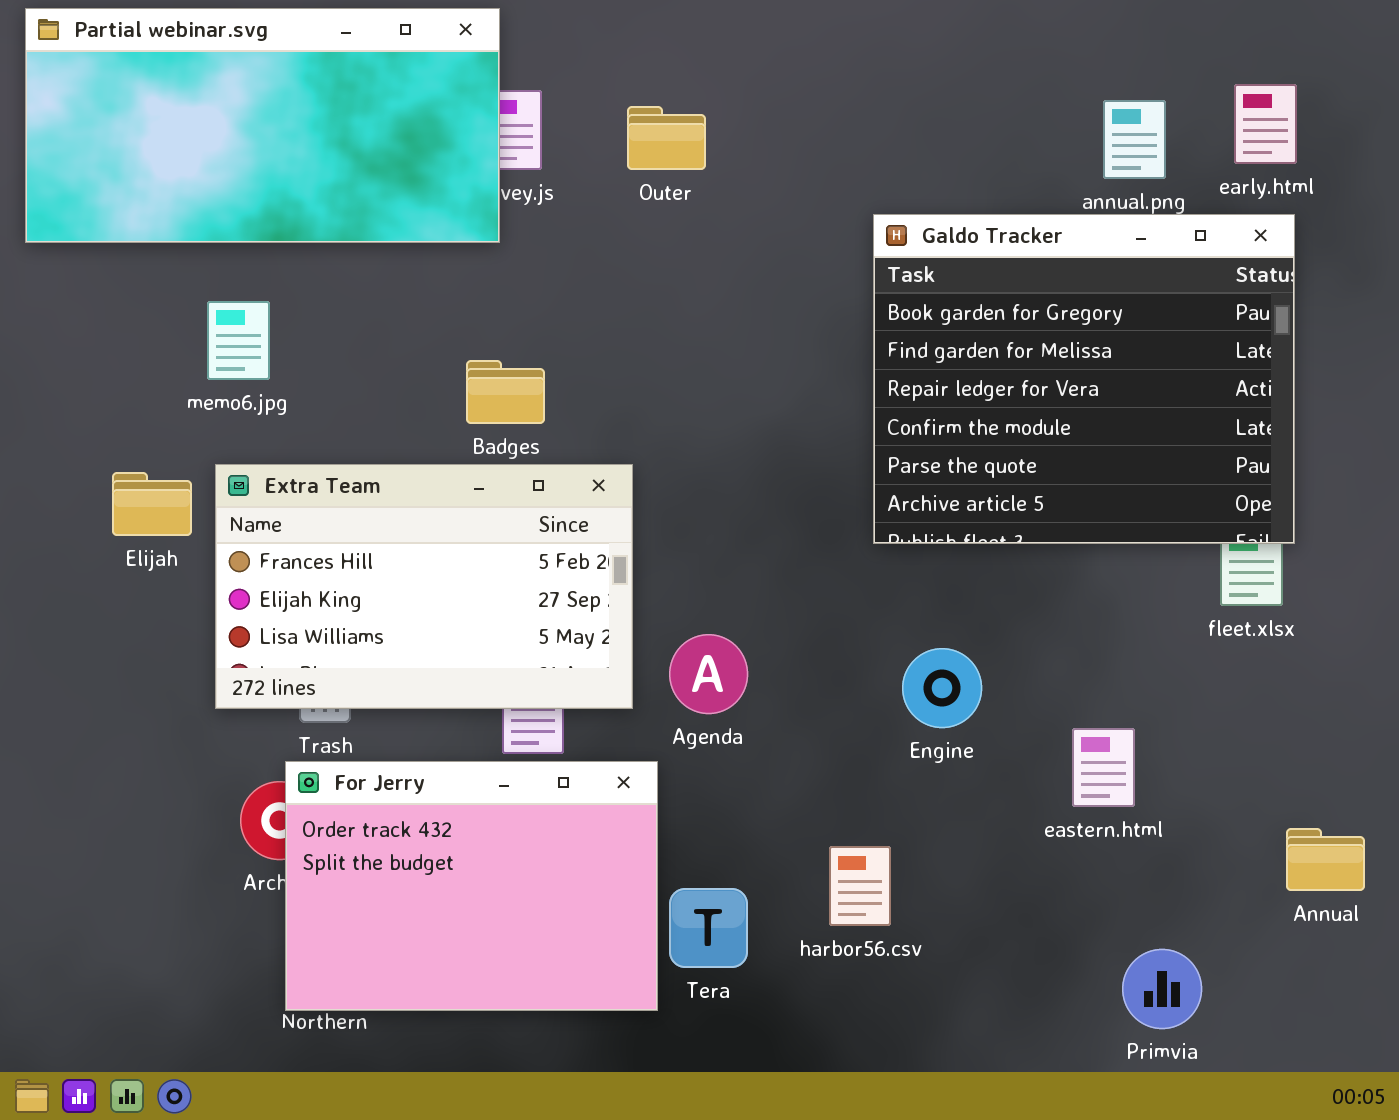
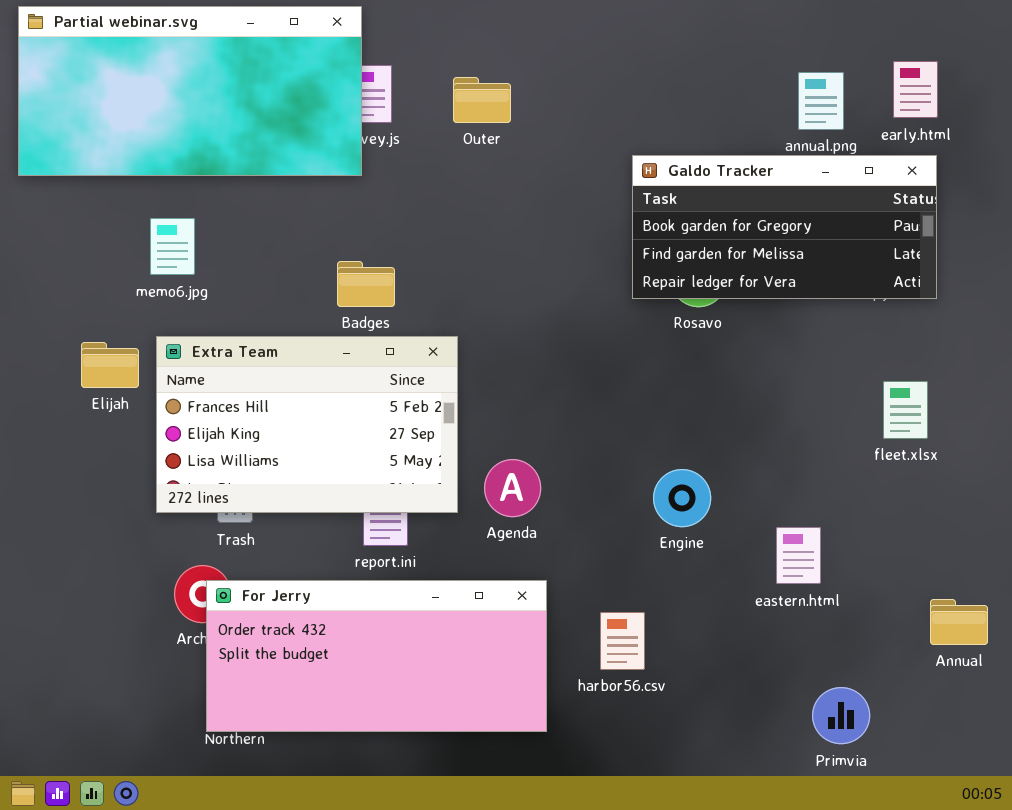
Galdo Tracker: [873,214,1295,544] -> [632,155,937,299], resized
For Jerry: [285,761,658,1011] -> [206,580,547,732], resized

